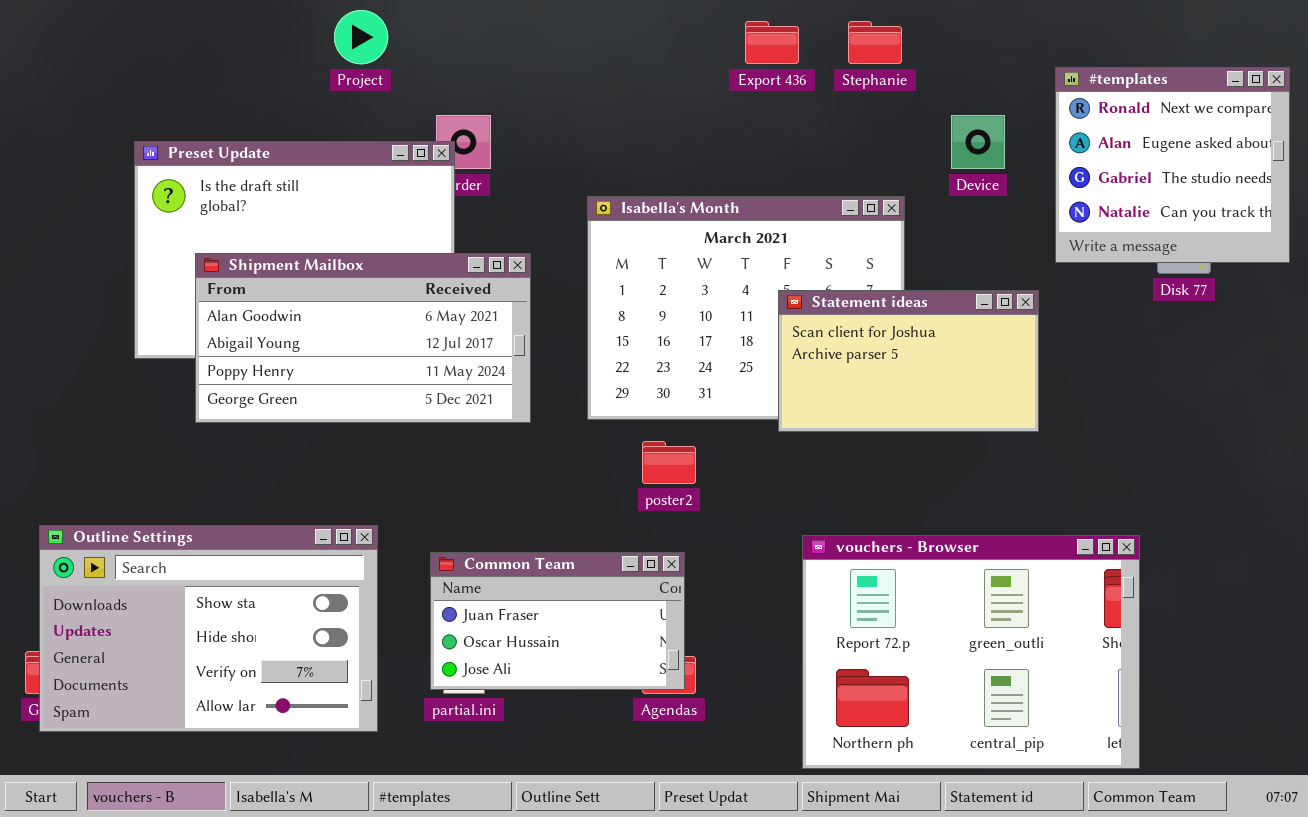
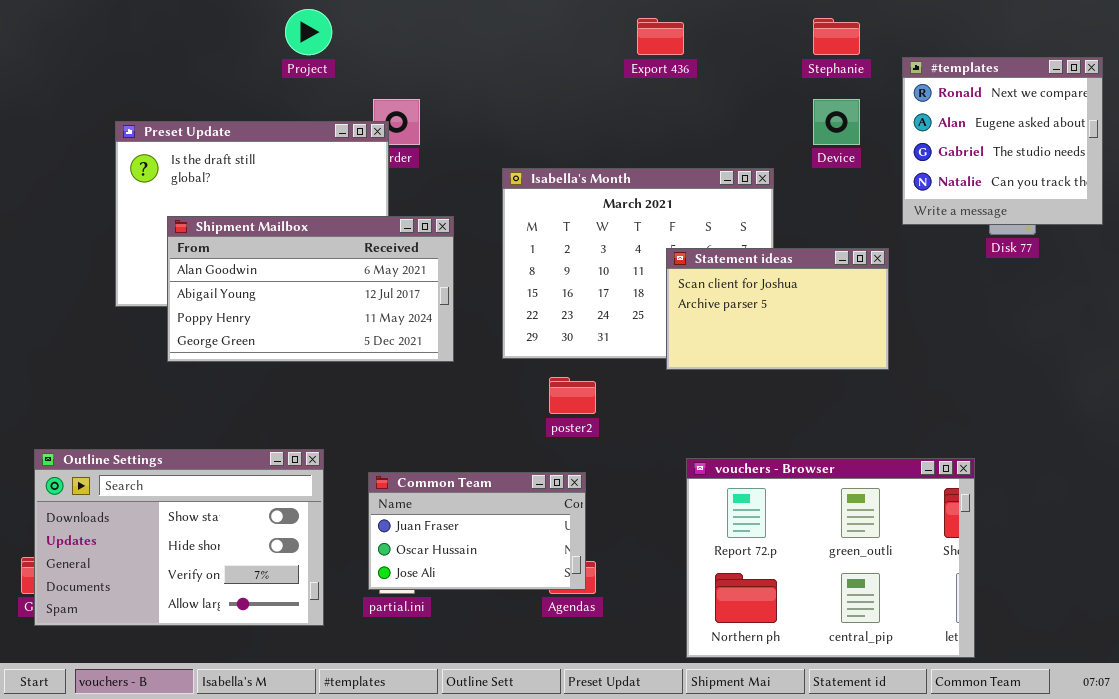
Stephanie: [848,21,902,64] -> [813,18,860,55], moved

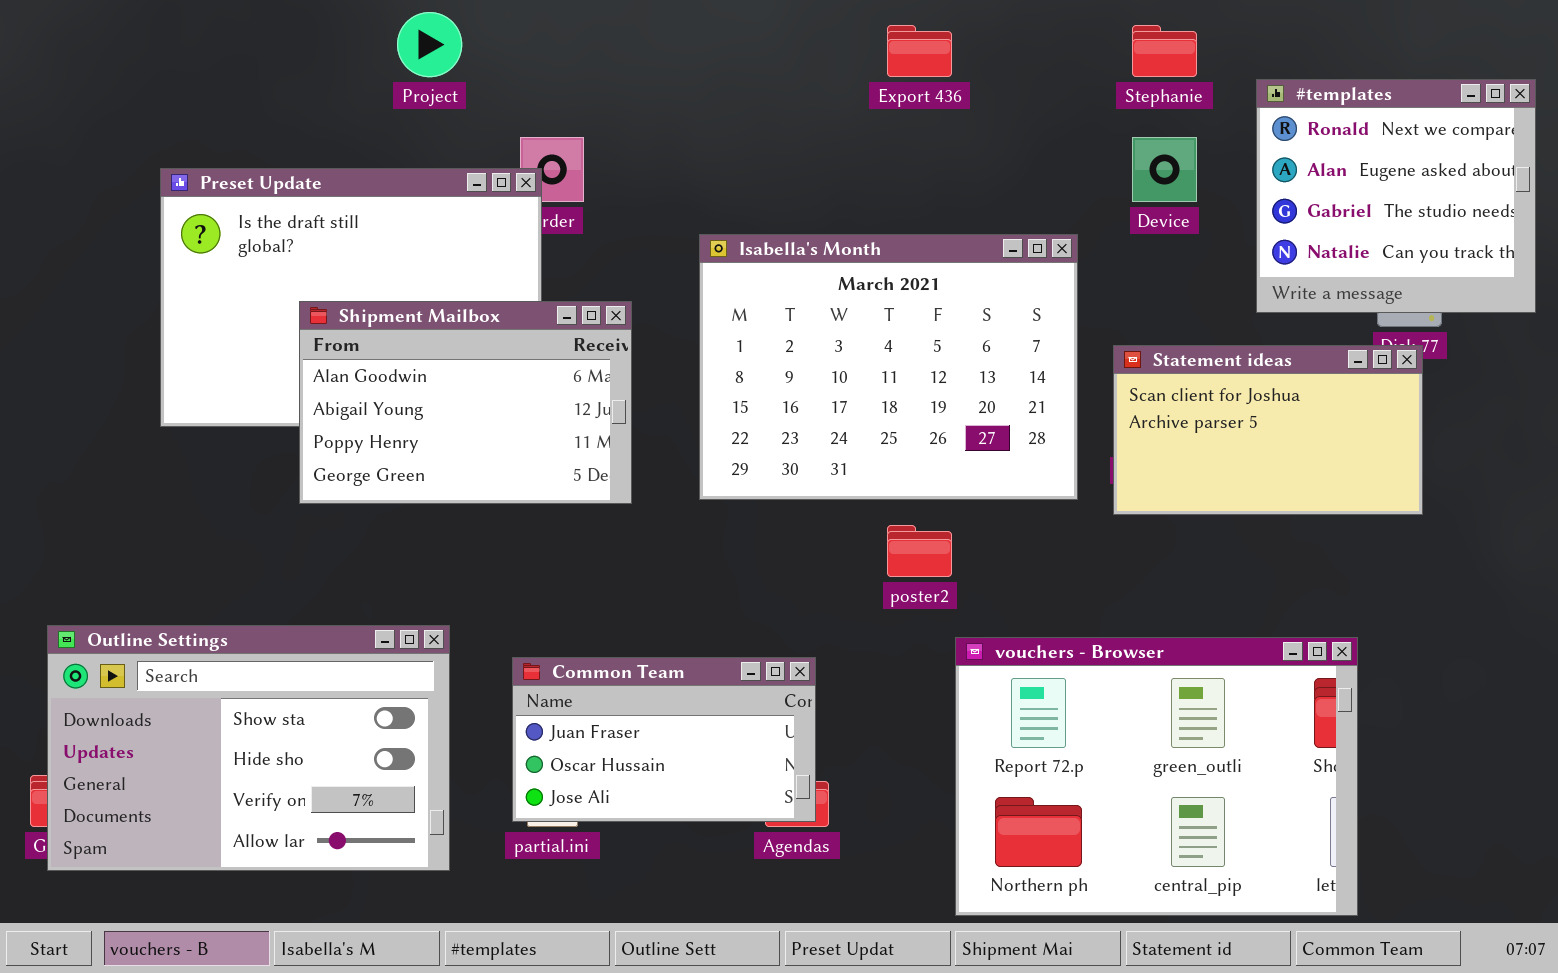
Shipment Mailbox: [167,216,454,362] -> [299,301,632,504], resized
Statement ideas: [666,248,889,370] -> [1113,345,1423,515], moved
poster2: [549,377,596,414] -> [887,525,952,577], moved

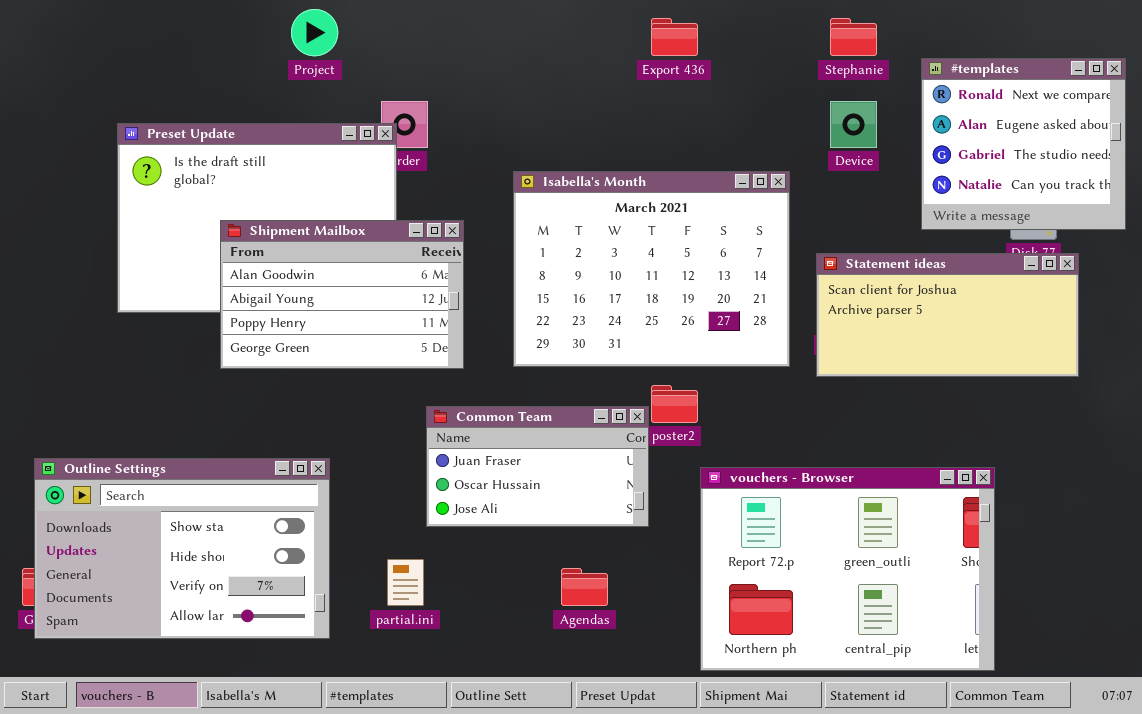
Statement ideas: [1113,345,1423,515] -> [816,253,1079,377], resized
Common Team: [512,657,816,822] -> [426,406,649,527], moved

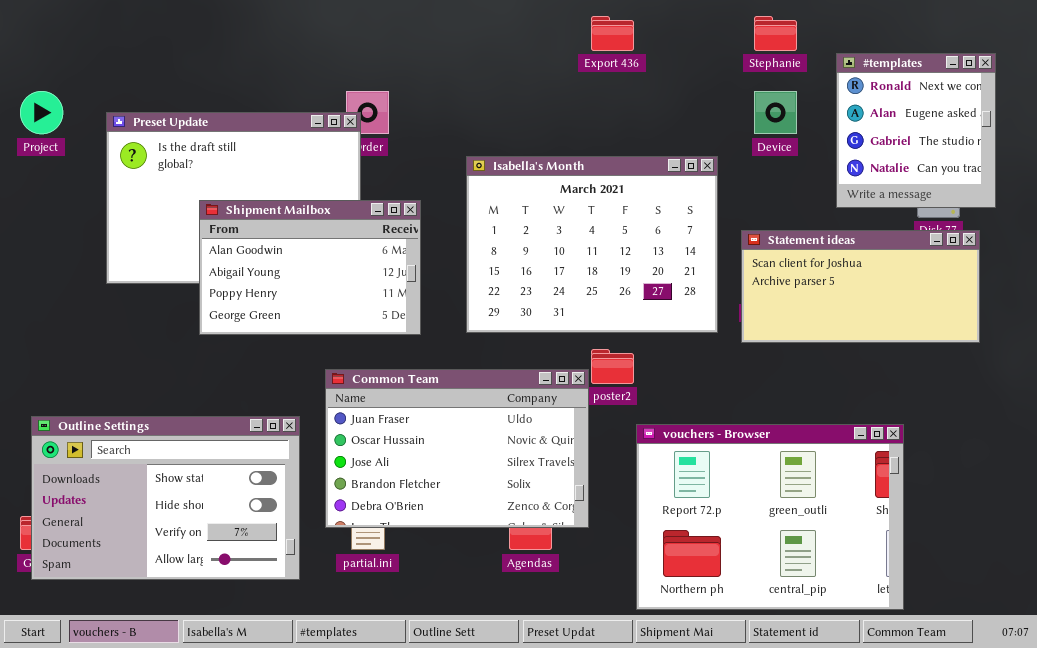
Project: [291,9,338,56] -> [20,91,63,134], moved
#templates: [921,58,1126,230] -> [836,53,996,208], resized
Common Team: [426,406,649,527] -> [325,369,589,528], resized

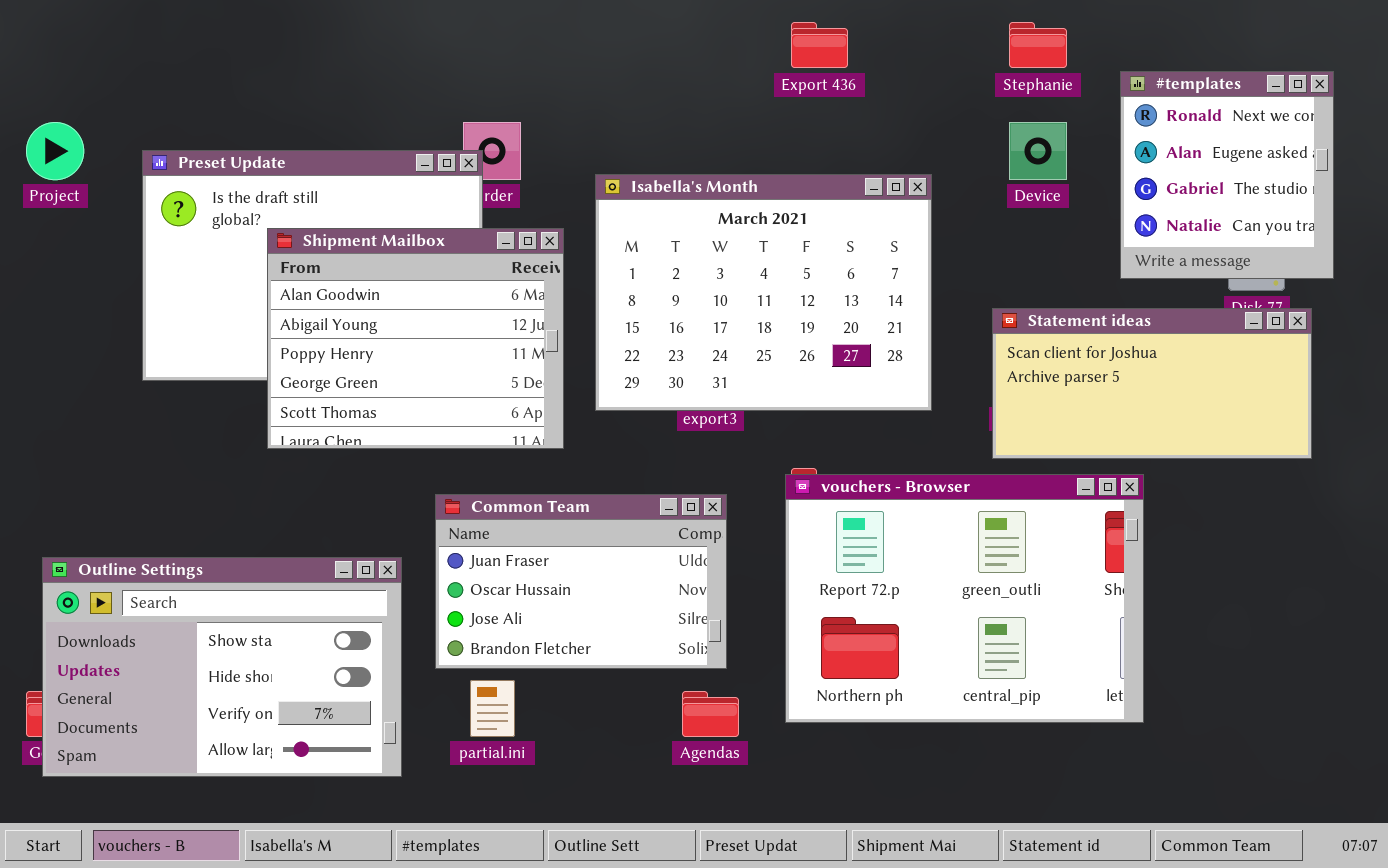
Isabella's Month: [466,156,718,333] -> [595,174,932,411], moved
Shipment Mailbox: [199,200,421,335] -> [267,228,564,449], resized
Common Team: [325,369,589,528] -> [435,494,727,669], resized
vouchers - Browser: [636,424,904,610] -> [785,474,1144,723], moved

